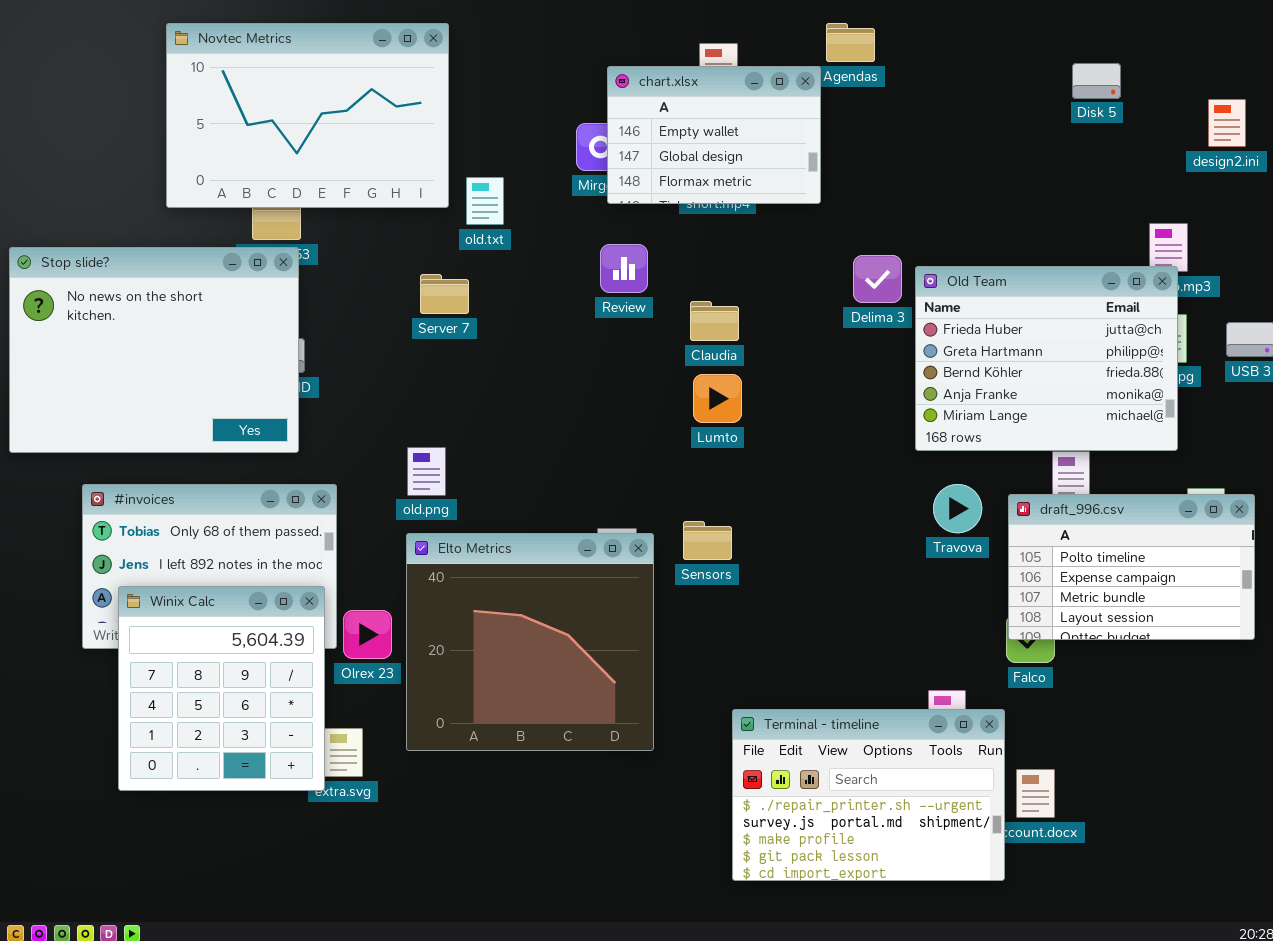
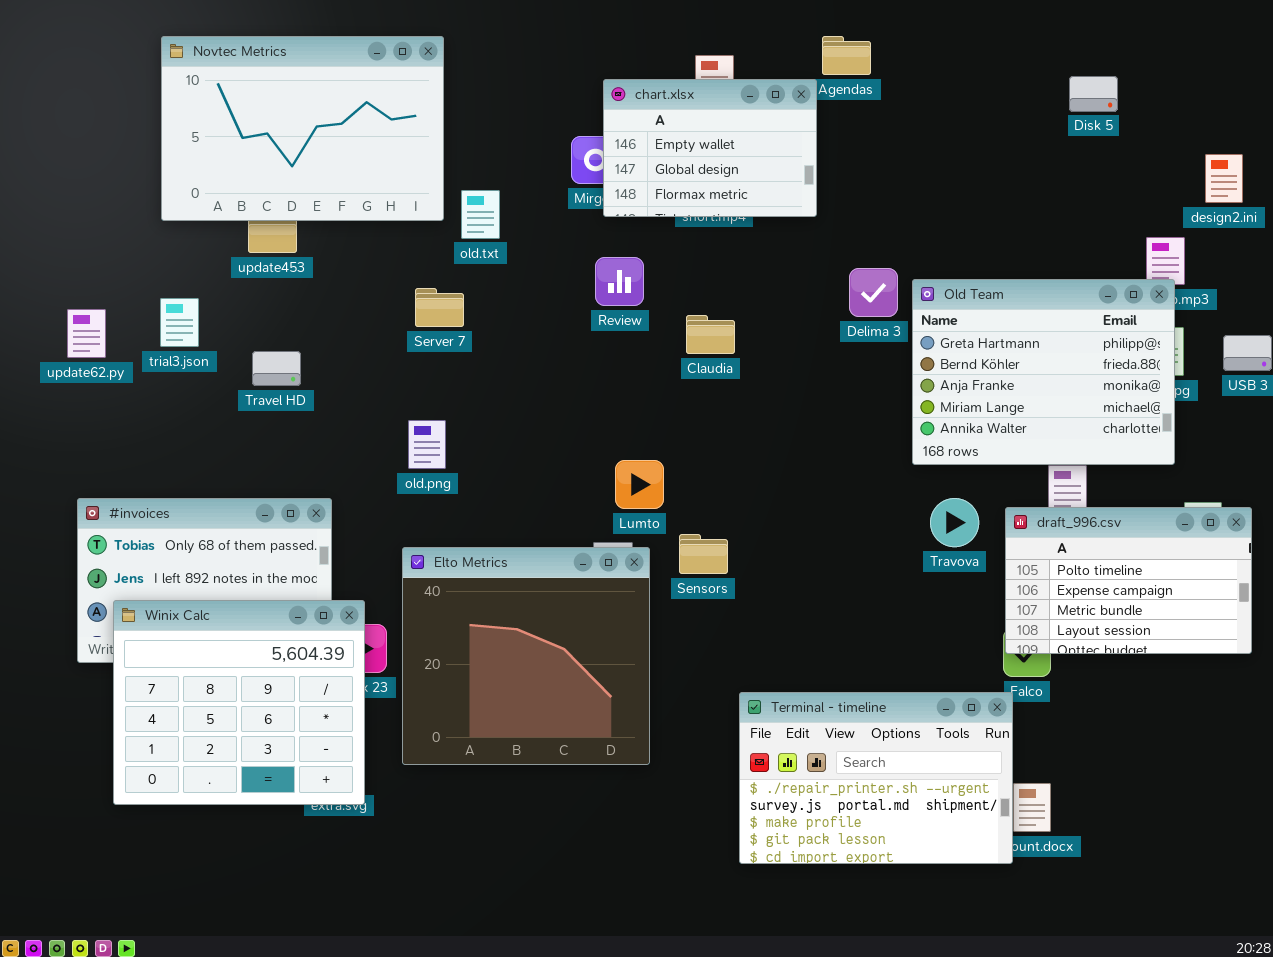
design2.ini: [1208,99,1246,147] -> [1205,154,1243,203], moved
Stop slide?: [9,247,299,453] -> none, closed
Old Team: [915,266,1178,451] -> [912,279,1175,465], scrolled down 1 row
Lumto: [693,374,742,423] -> [615,460,664,509], moved
old.png: [407,447,446,496] -> [408,420,446,469], moved
Winix Calc: [118,586,325,791] -> [113,600,365,805], resized
Terminal - timeline: [732,709,1005,881] -> [739,692,1013,864], moved

